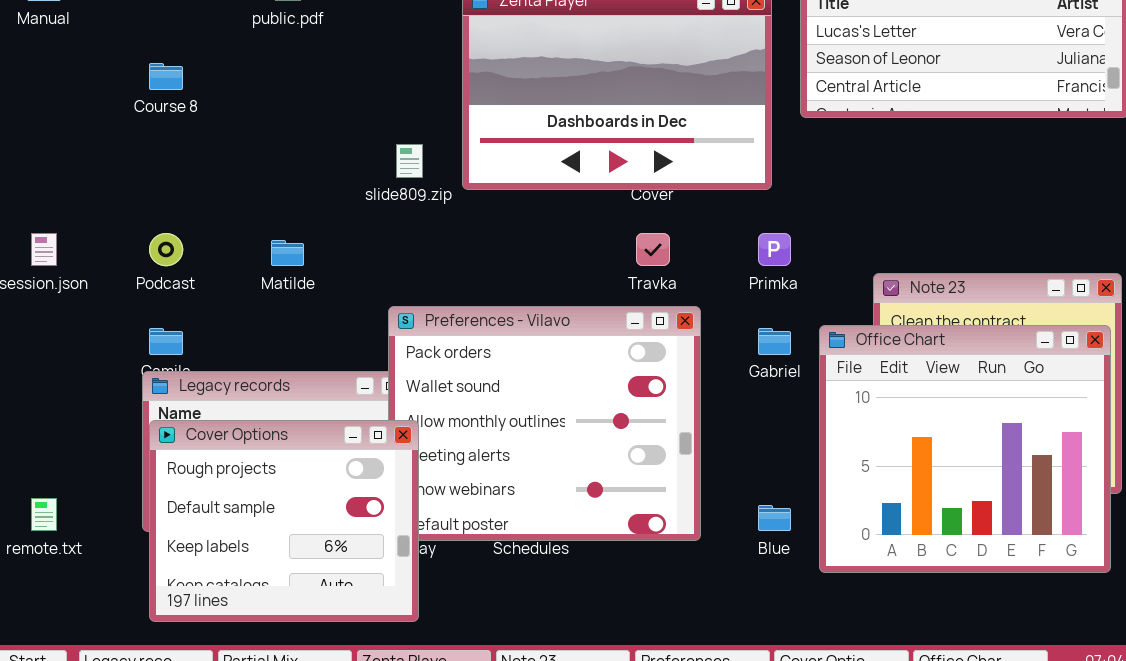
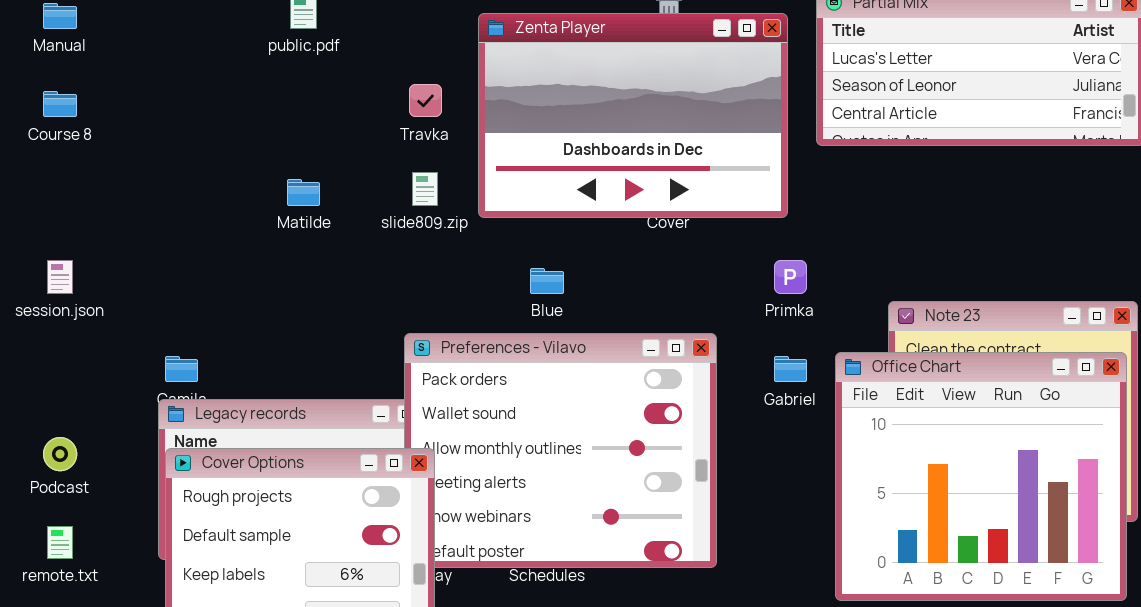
Course 8: [149,63,183,90] -> [43,91,77,117], moved
Podcast: [149,233,183,266] -> [43,437,77,471], moved
Travka: [636,233,670,266] -> [409,84,442,117], moved
Matilde: [271,240,304,266] -> [287,179,320,206], moved
Blue: [758,505,791,531] -> [530,268,564,294], moved

